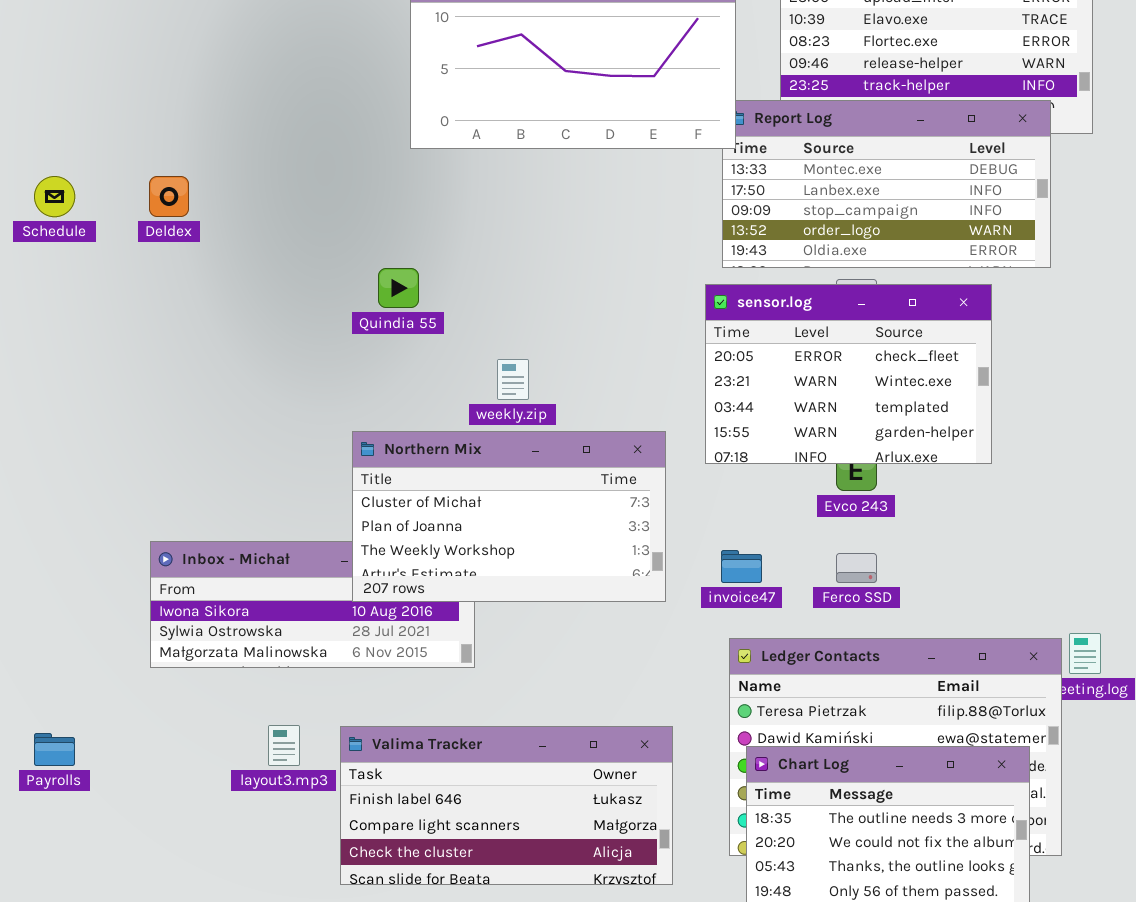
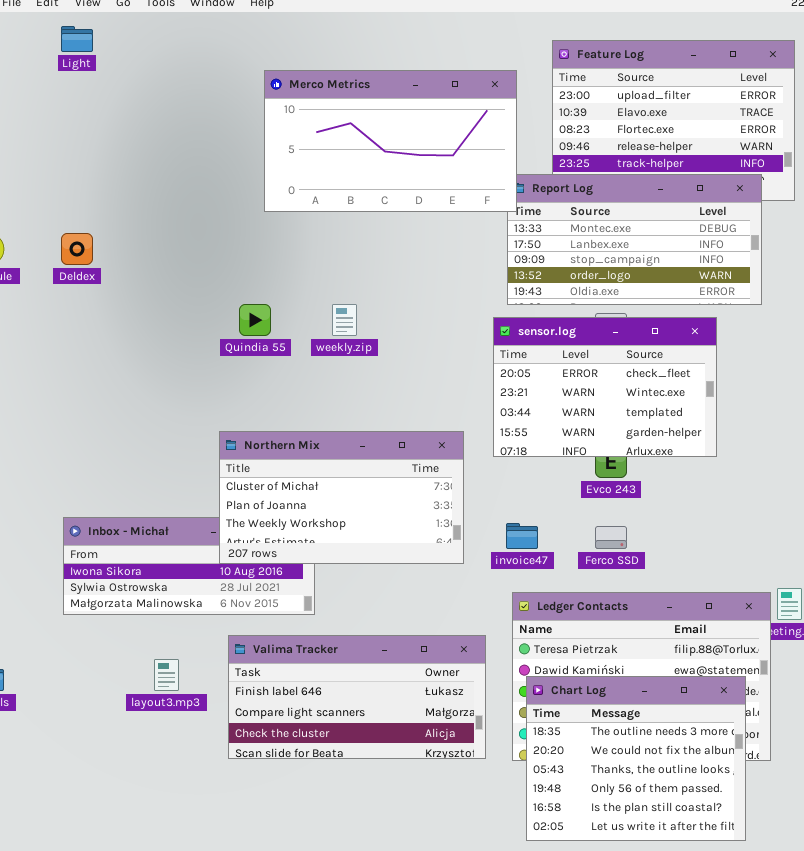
weekly.zip: [497,359,529,400] -> [332,304,357,336], moved
Valima Tracker: [340,726,673,885] -> [228,635,486,759], moved

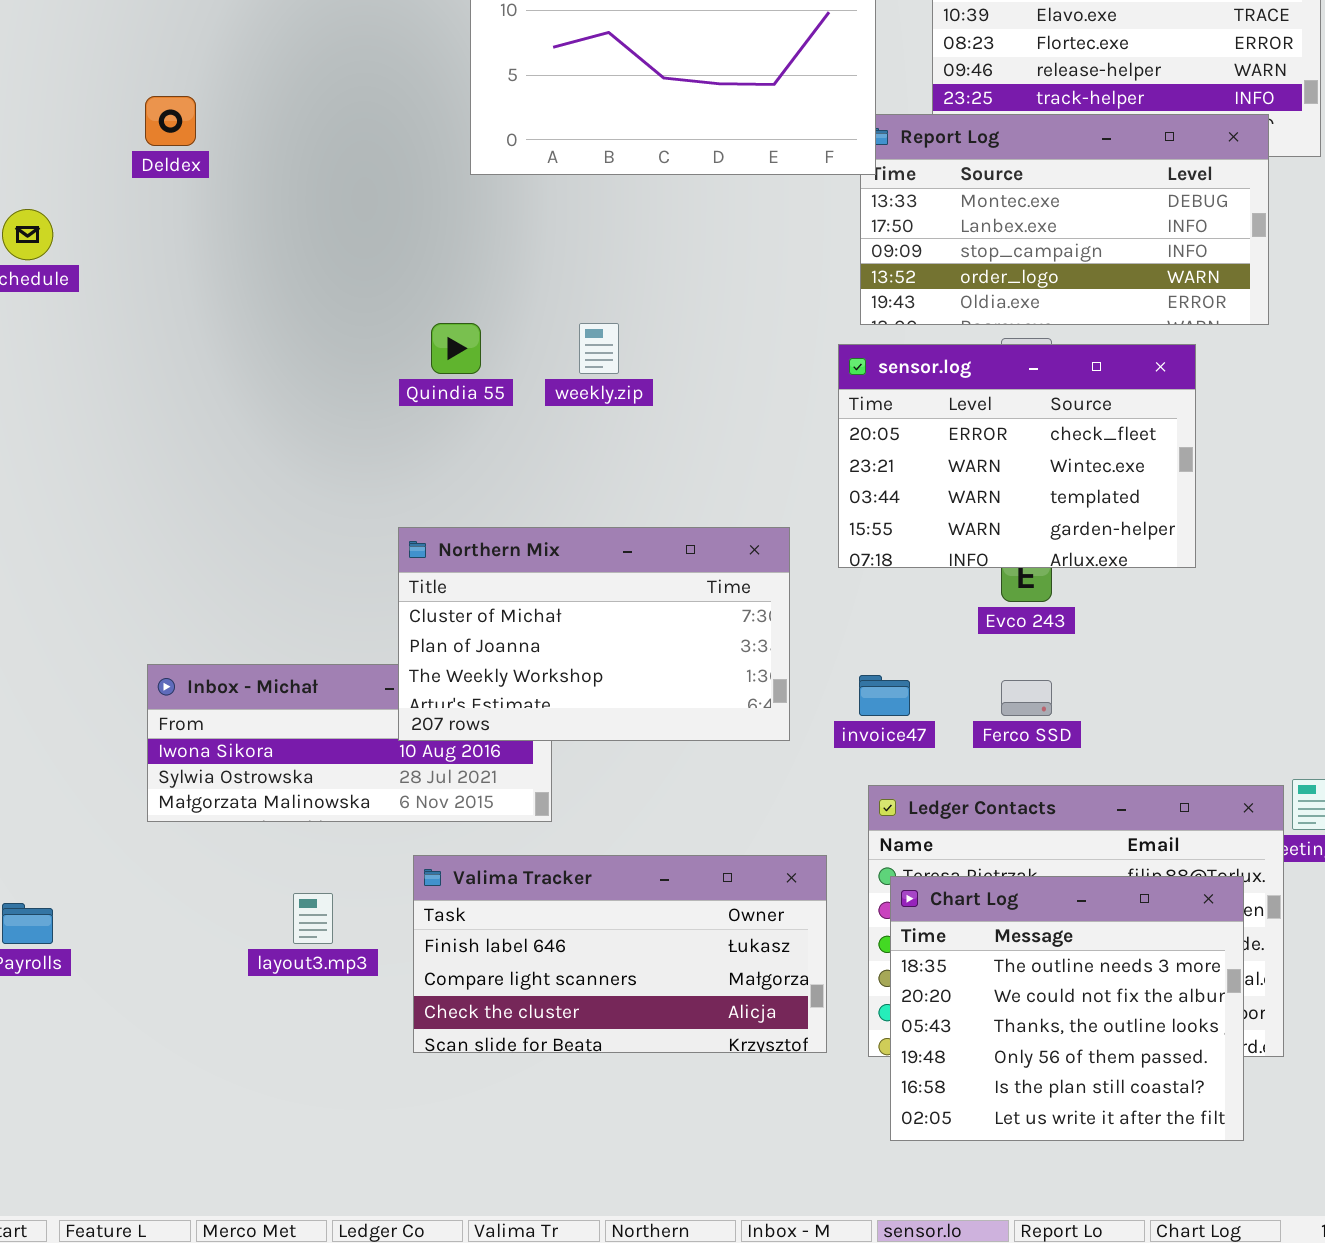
Deldex: [61,233,93,265] -> [145,96,196,146], moved
Chart Log: [526,676,746,841] -> [890,876,1244,1141], moved

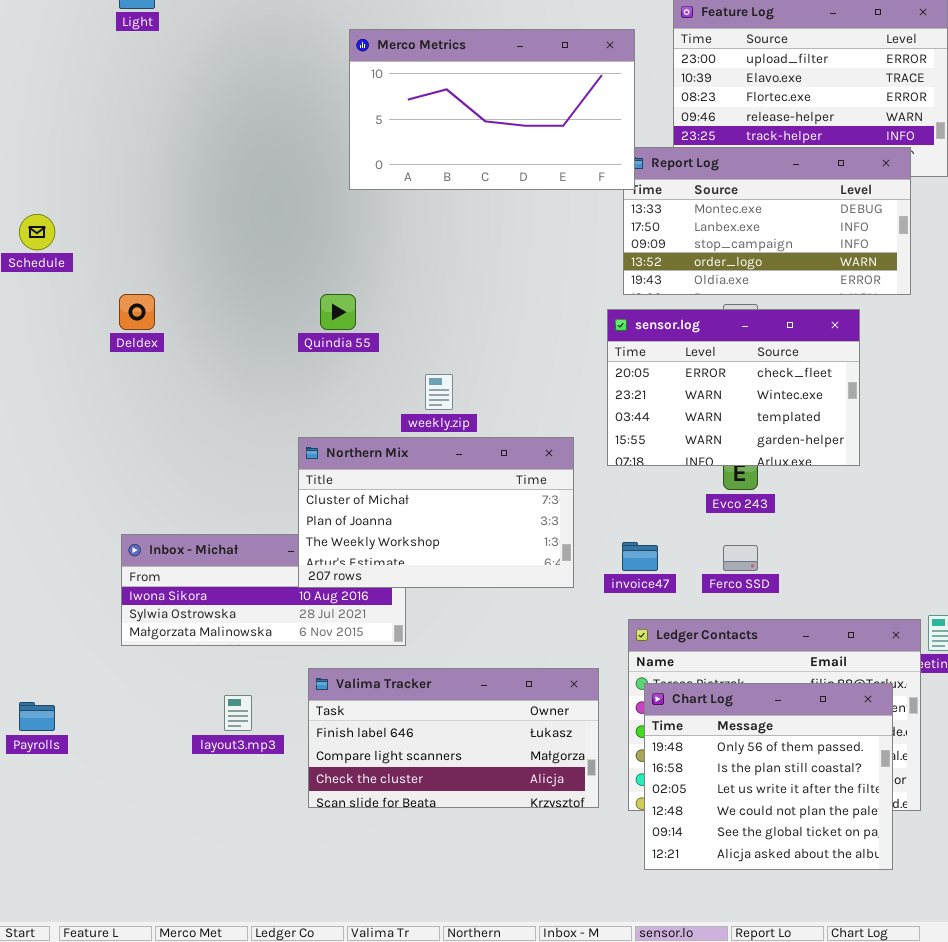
Deldex: [145,96,196,146] -> [119,294,155,330], moved
weekly.zip: [579,323,619,374] -> [425,374,453,410], moved
Chart Log: [890,876,1244,1141] -> [644,683,893,870], scrolled down 3 rows

